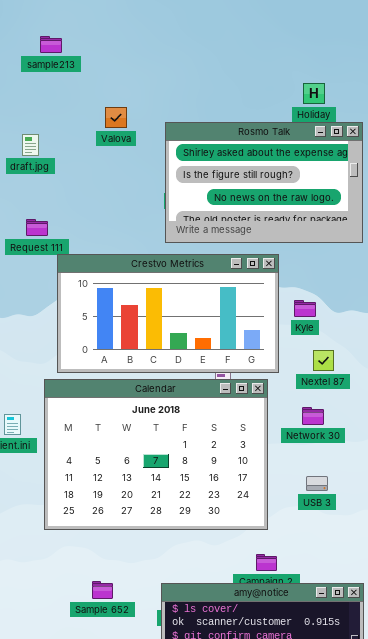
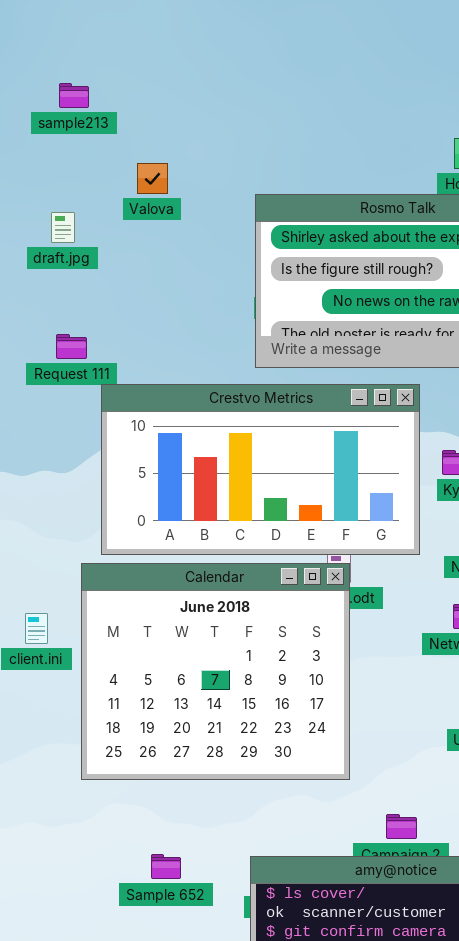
sample213: [40,36,62,53] -> [59,83,89,108], moved
Valova: [105,107,127,128] -> [137,163,168,194], moved
Calendar: [44,379,268,530] -> [81,563,350,780], resized

